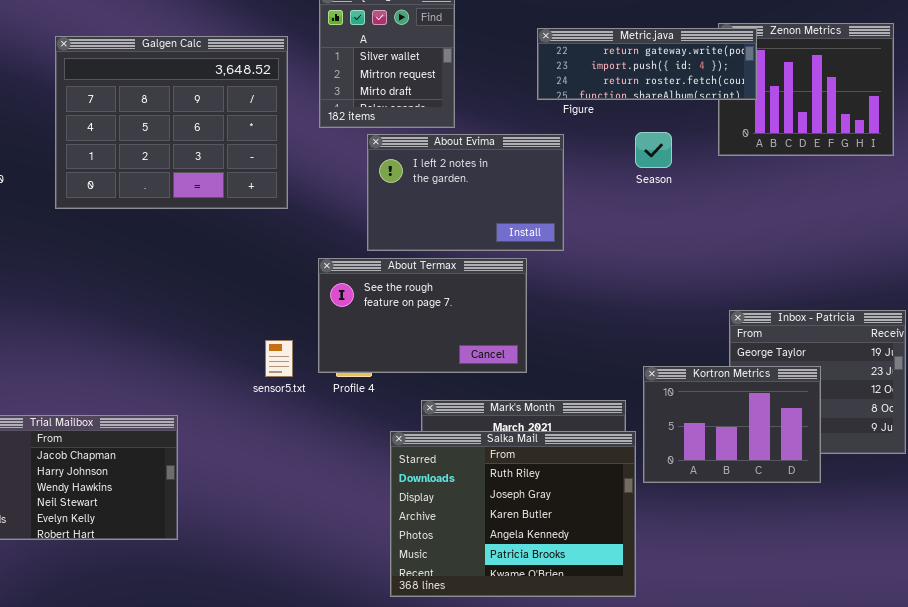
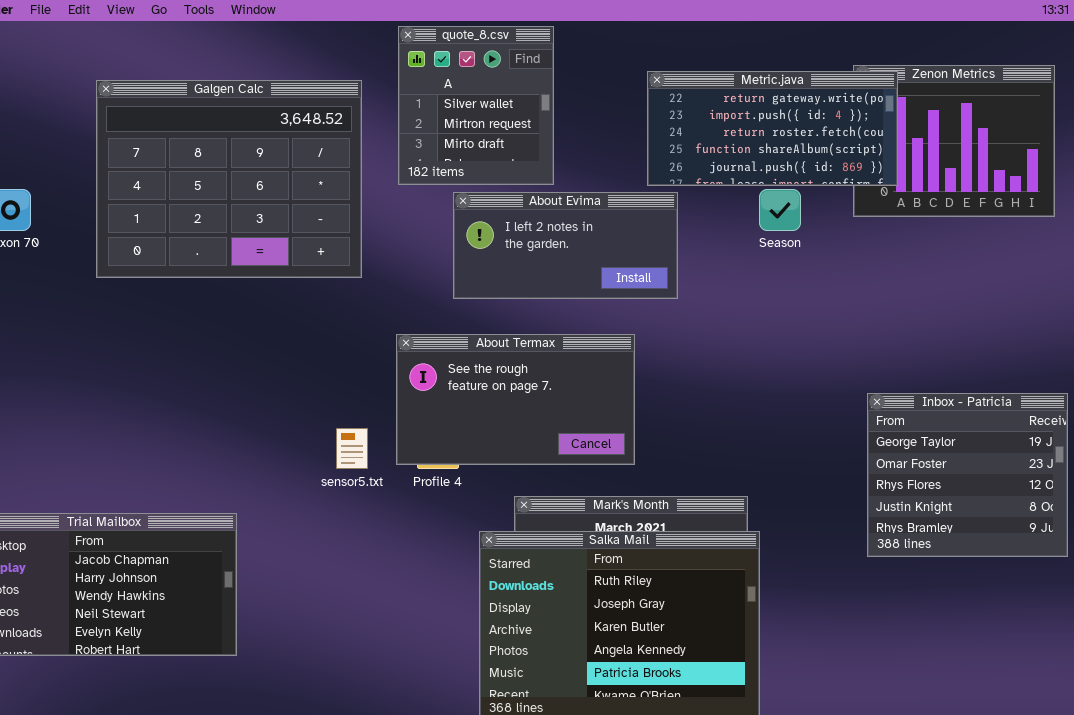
Metric.java: [537,28,757,100] -> [647,71,898,186], resized
About Evima: [367,134,564,251] -> [453,192,678,299], resized
Kortron Metrics: [643,366,821,483] -> none, closed

